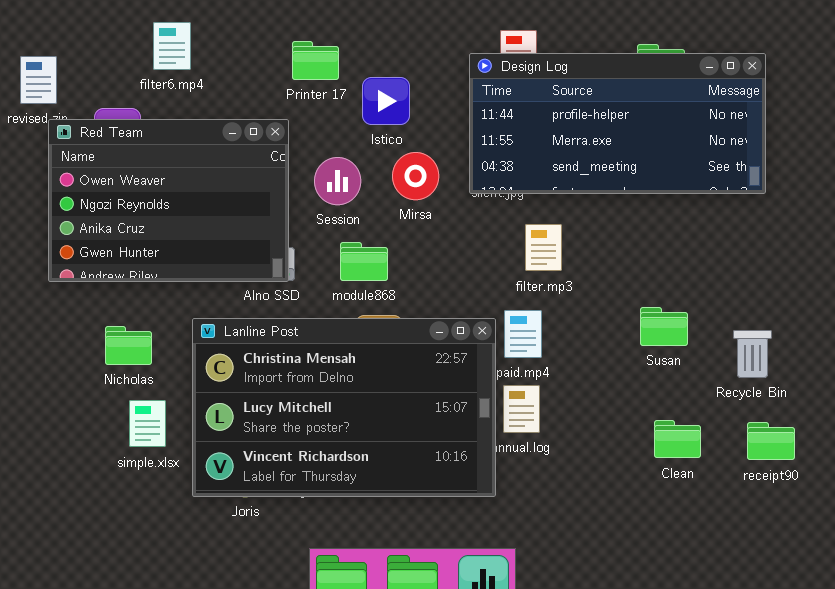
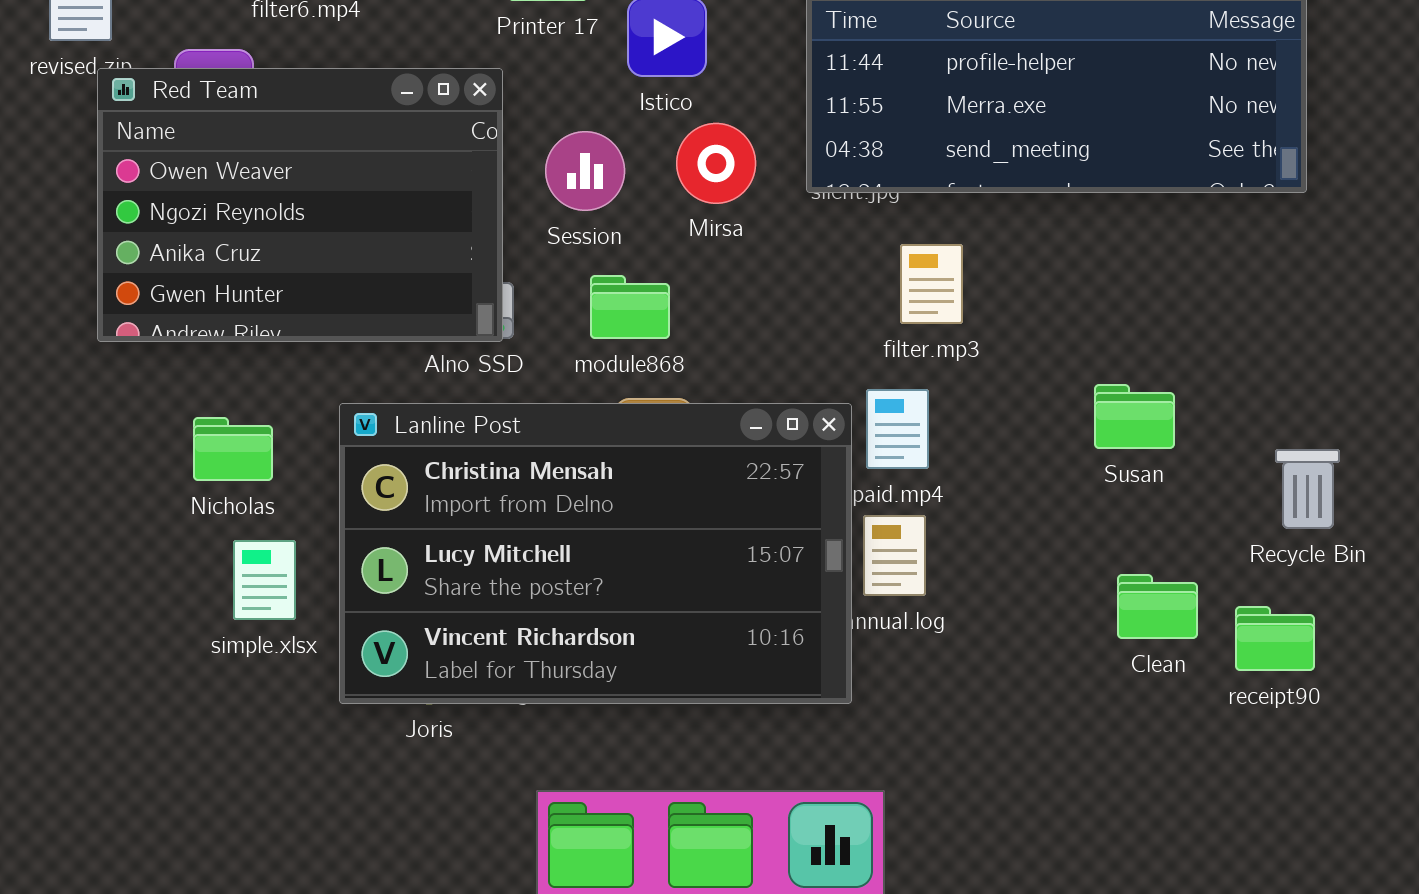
Recycle Bin: [733,330,772,378] -> [1275,449,1340,529], moved
receipt90: [747,422,795,460] -> [1235,606,1315,671], moved

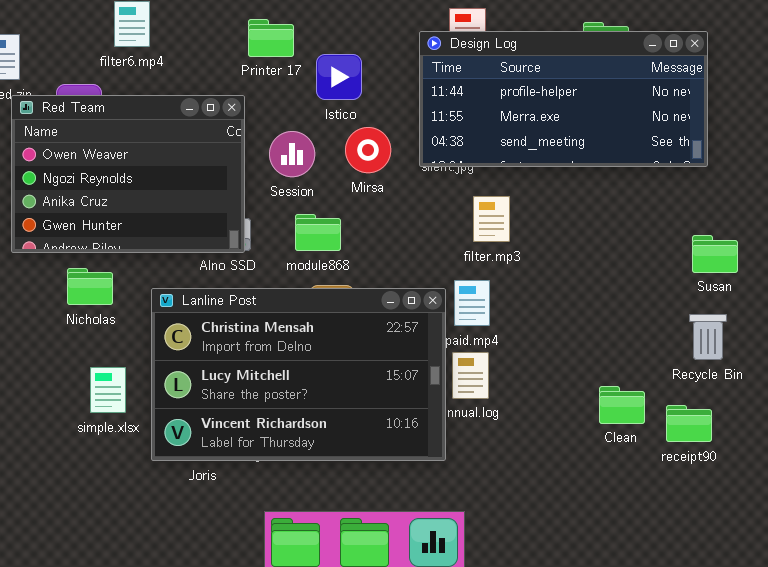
Susan: [1094,384,1175,449] -> [692,235,738,273], moved
Nicholas: [193,417,273,481] -> [67,268,113,305], moved

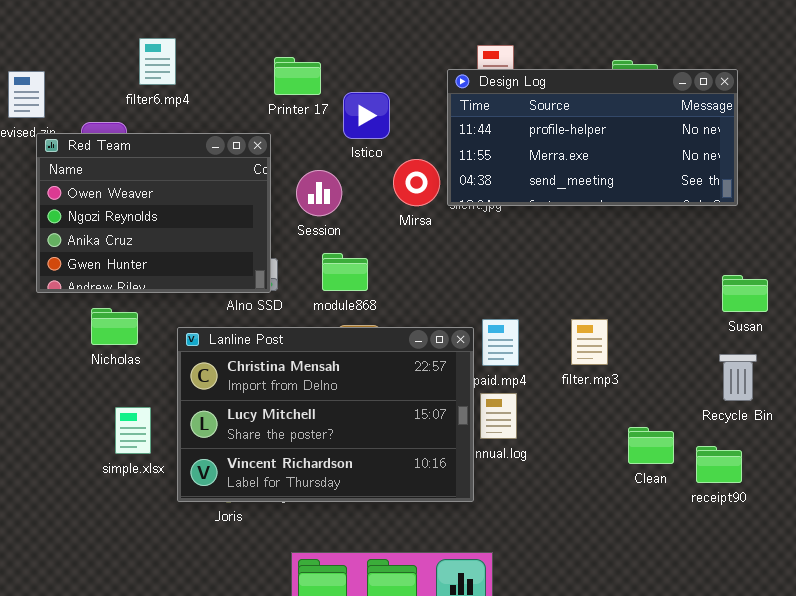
Mirsa: [345,127,391,173] -> [393,159,440,206], moved
filter.mp3: [473,196,510,242] -> [571,319,608,365], moved

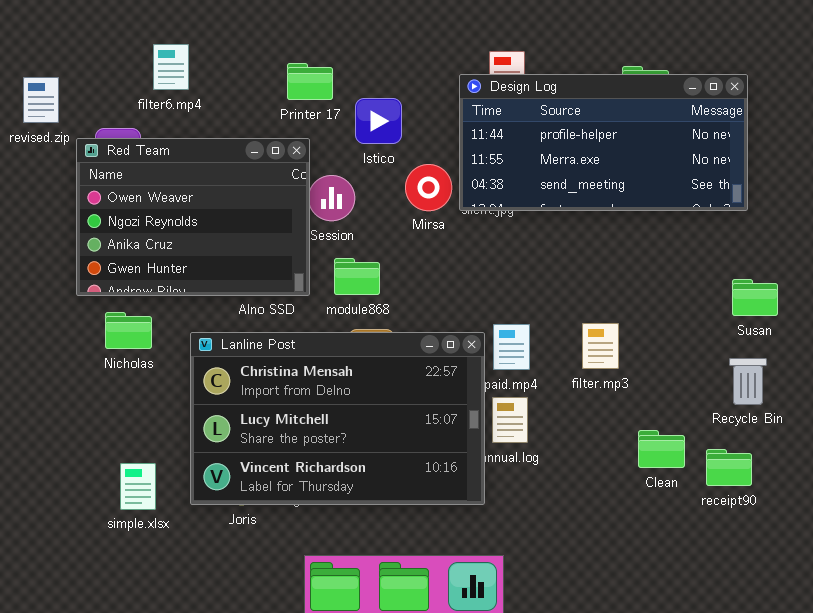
Red Team: [36,133,271,293] -> [76,138,310,296], moved
simple.xlsx: [115,407,151,454] -> [120,463,156,510], moved

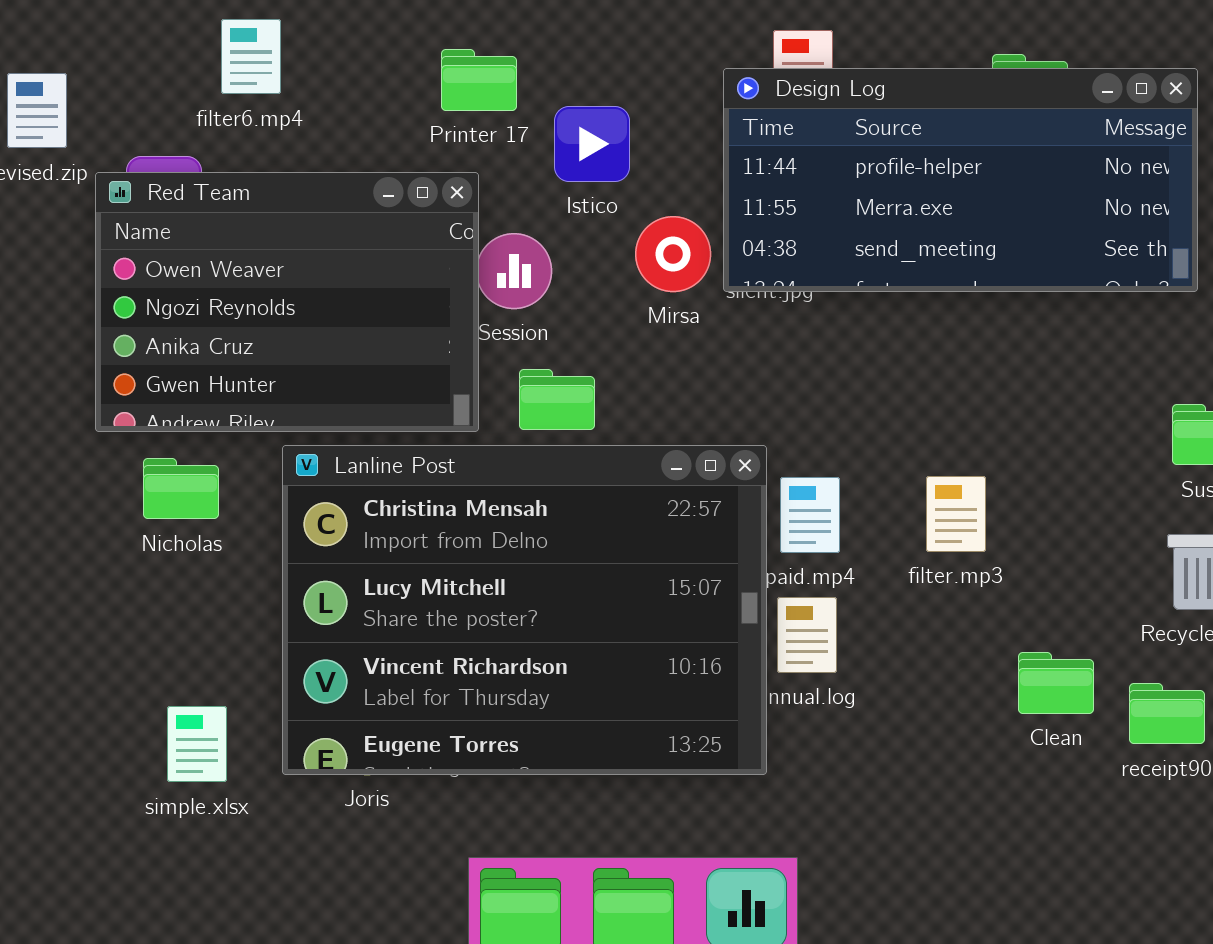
Lanline Post: [190,332,485,505] -> [282,445,767,775], resized

